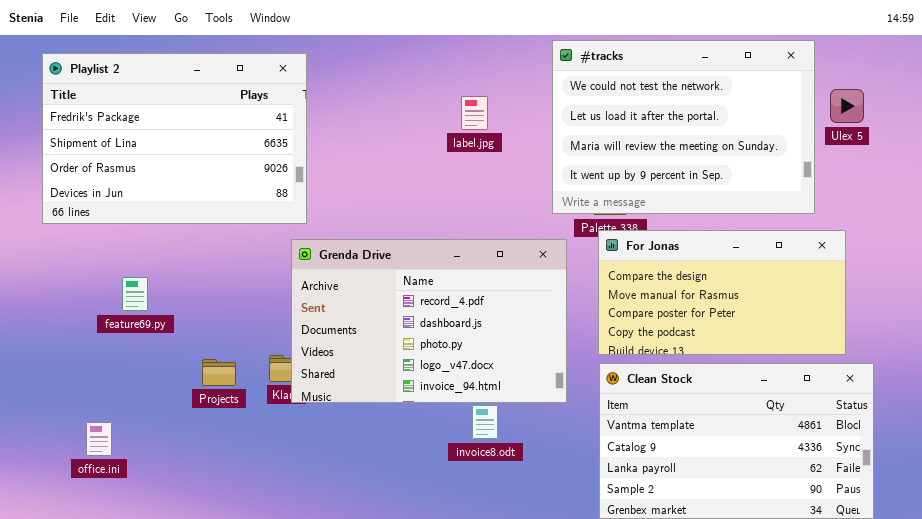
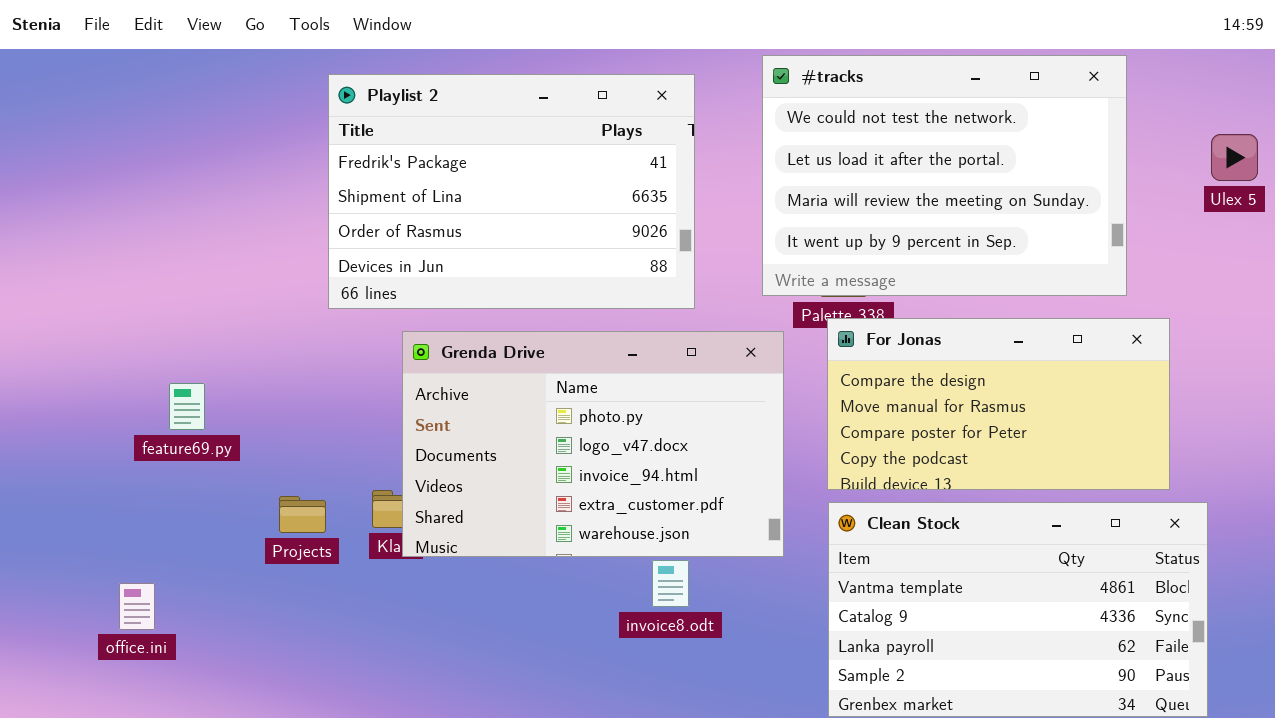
Playlist 2: [42,53,307,224] -> [328,74,695,309], moved
Ulex 5: [830,89,864,123] -> [1211,134,1258,181], moved
Grenda Drive: [291,239,567,403] -> [402,331,784,557], scrolled down 2 rows

